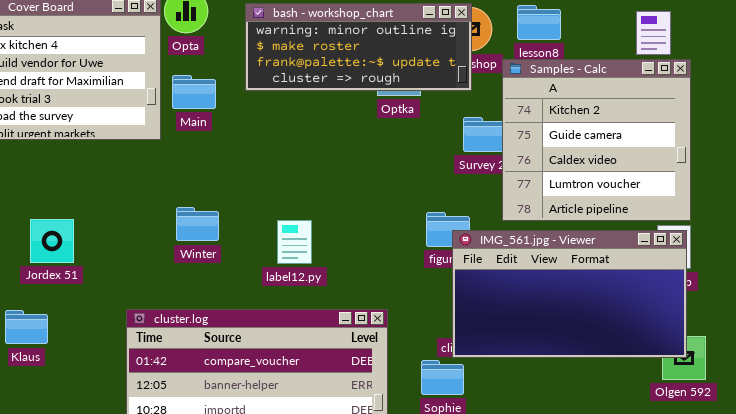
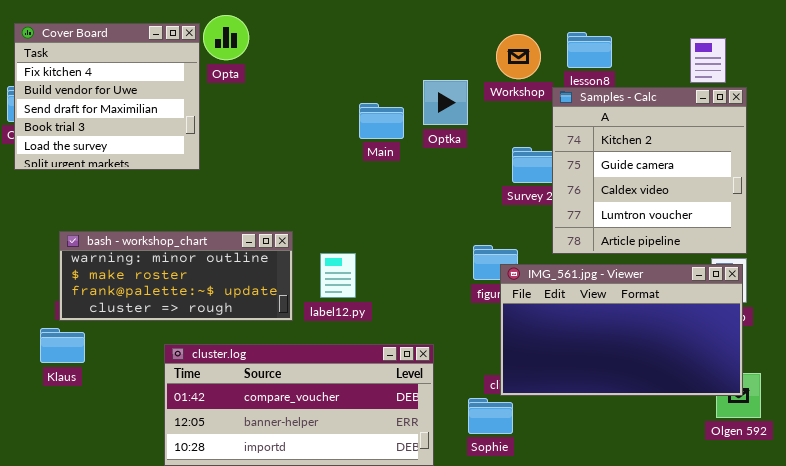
bash - workshop_chart: [245,3,472,91] -> [59,231,293,321], moved
Main: [172,75,216,109] -> [359,103,404,139], moved
Klaus: [5,310,48,344] -> [40,328,85,363], moved

